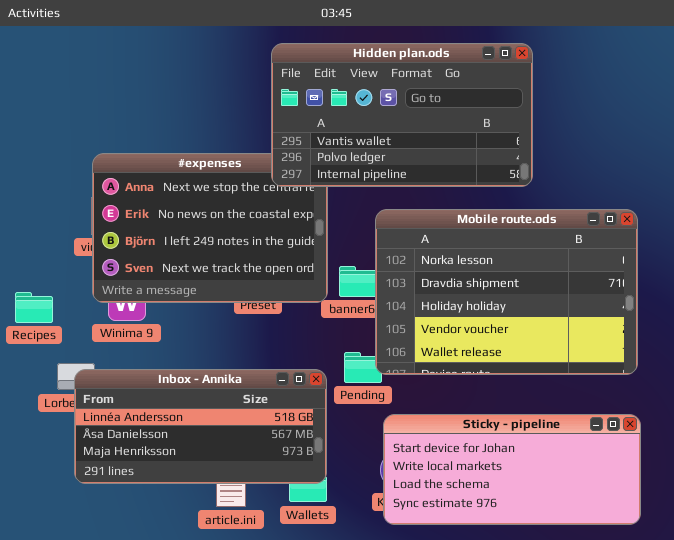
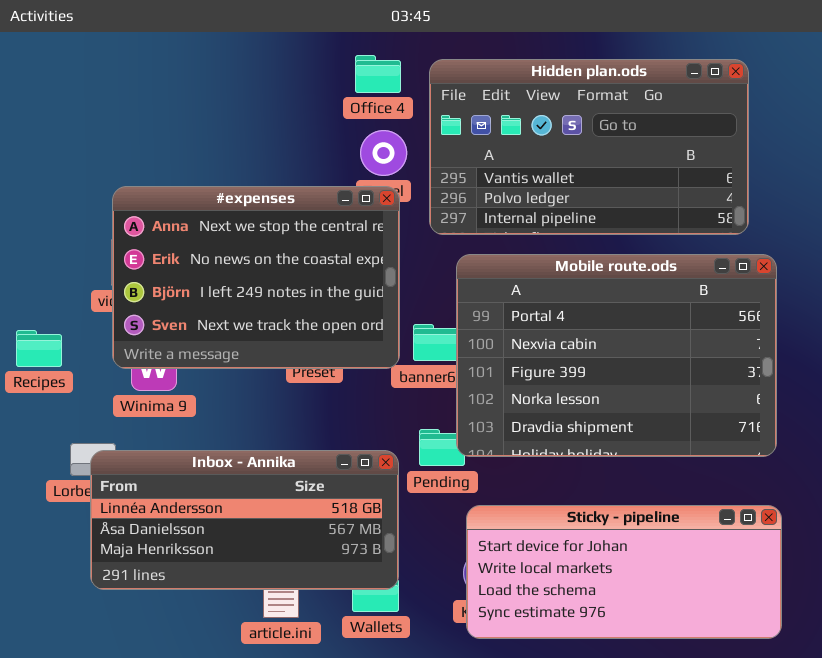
Hidden plan.ods: [271,43,533,187] -> [429,59,749,235], moved
Mobile route.ods: [375,209,638,375] -> [456,254,777,457], scrolled up 3 rows
Recipes: [15,292,53,323] -> [16,330,62,367], moved

